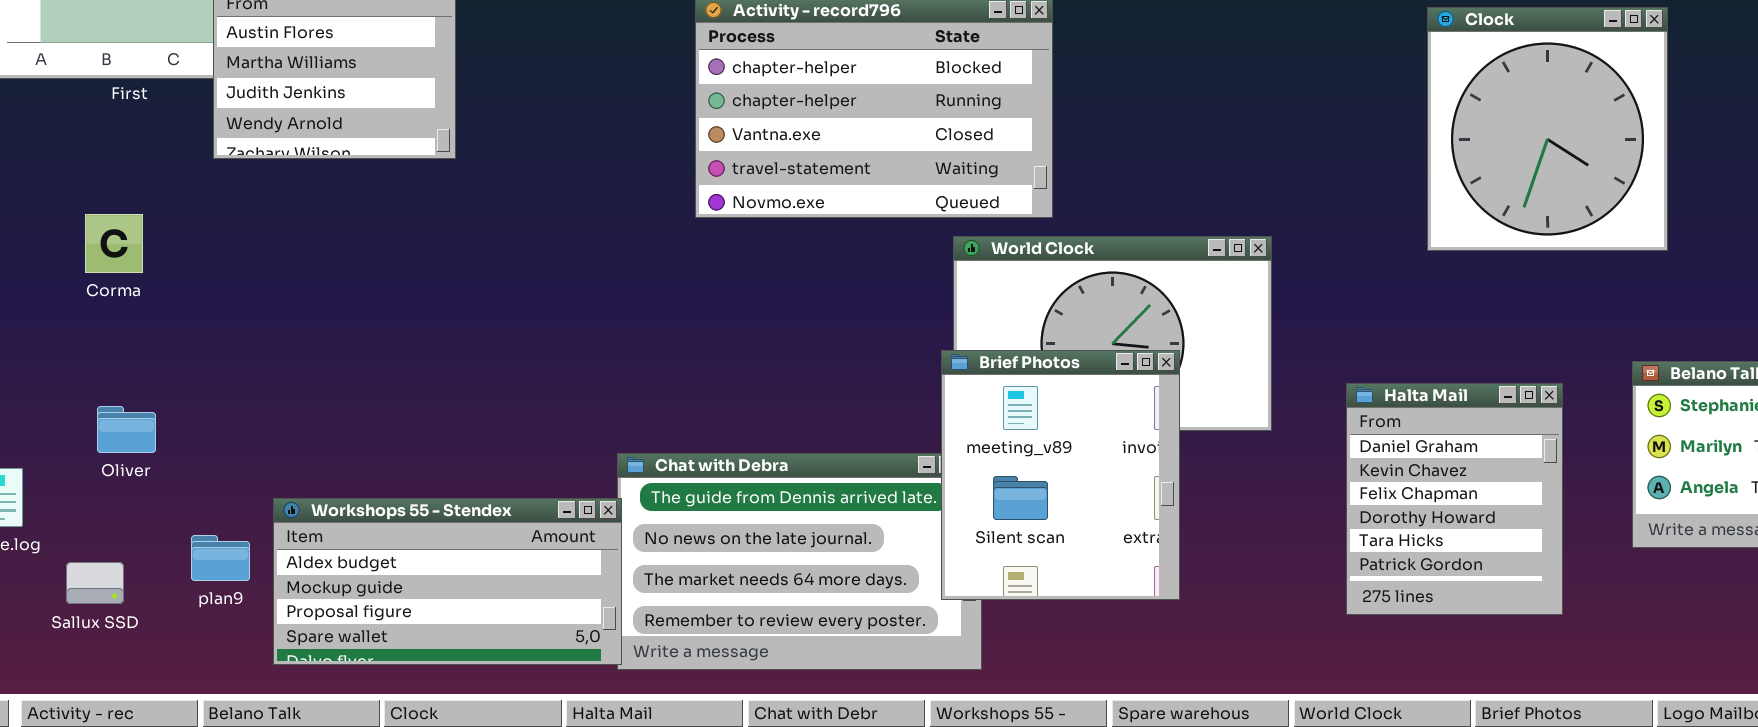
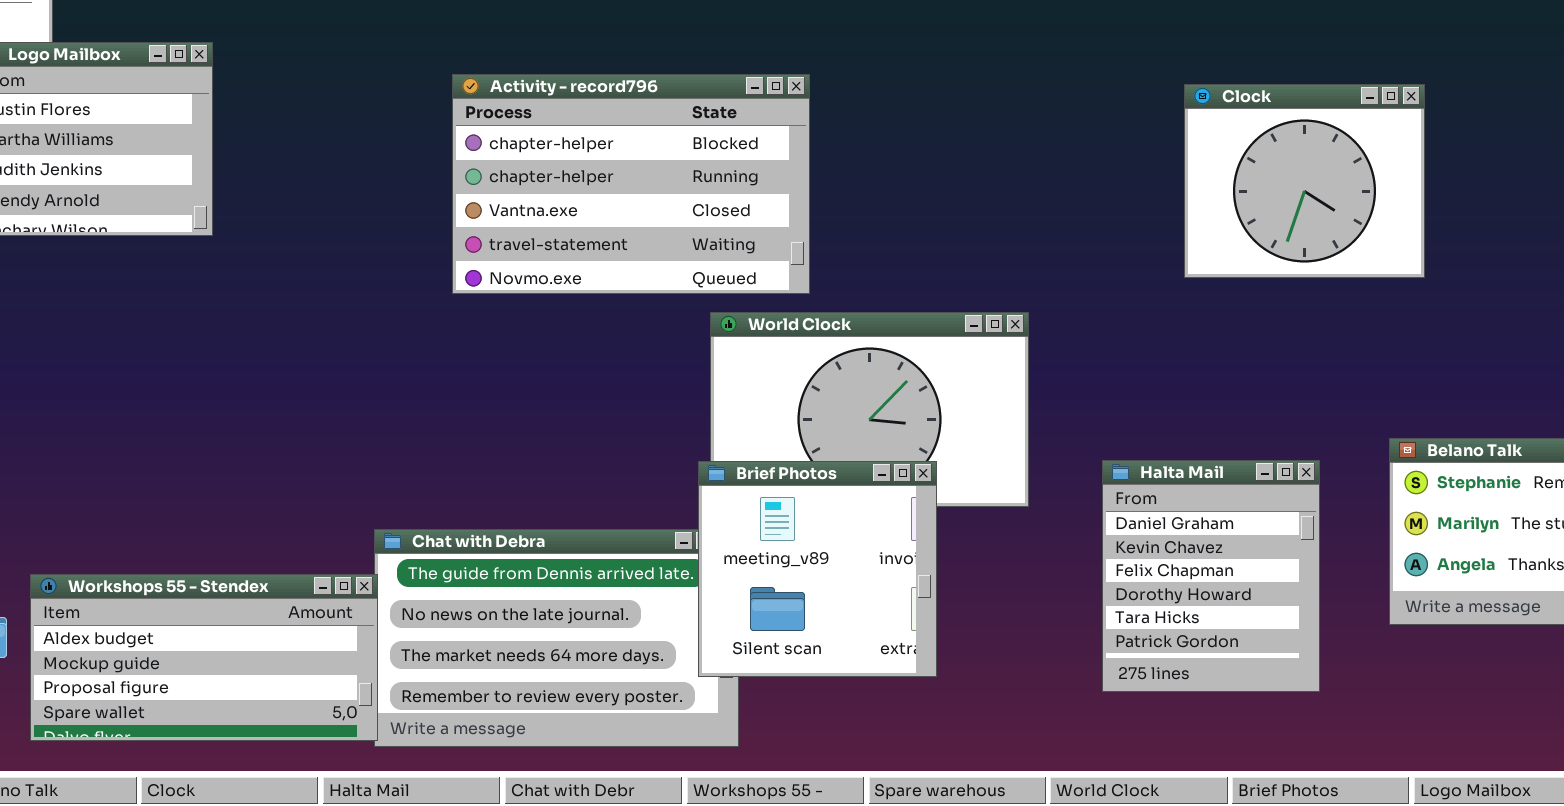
Clock: [1427,7,1668,251] -> [1184,84,1425,278], resized
Brief Photos: [941,350,1180,600] -> [698,461,937,677], resized

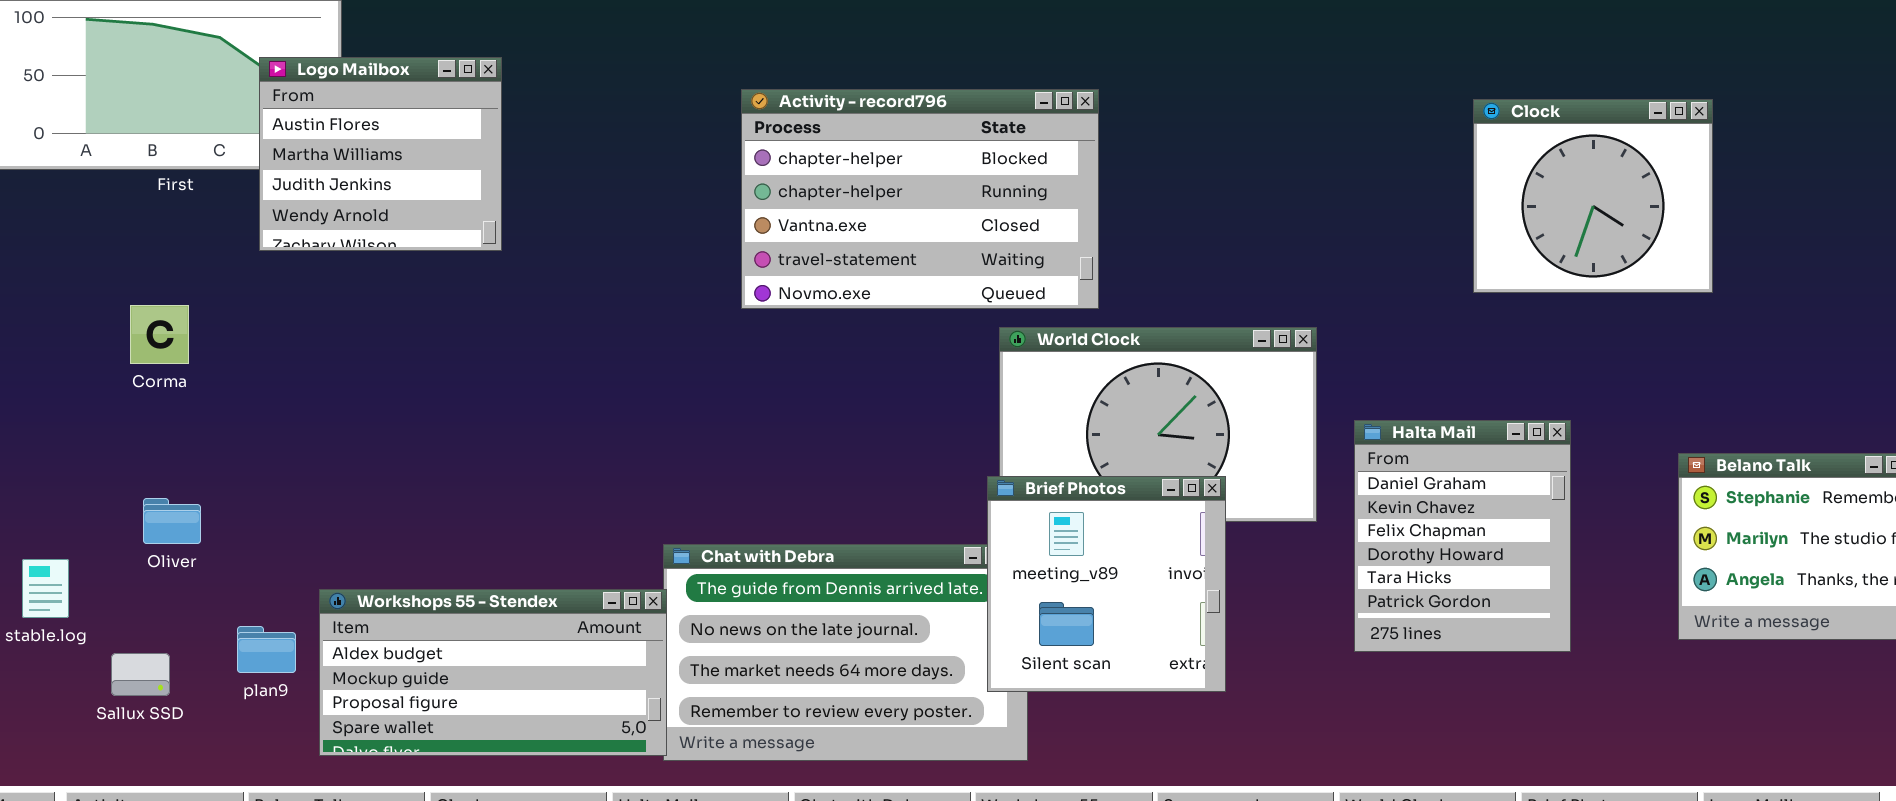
Halta Mail: [1102,460,1320,692] -> [1354,420,1571,652], moved

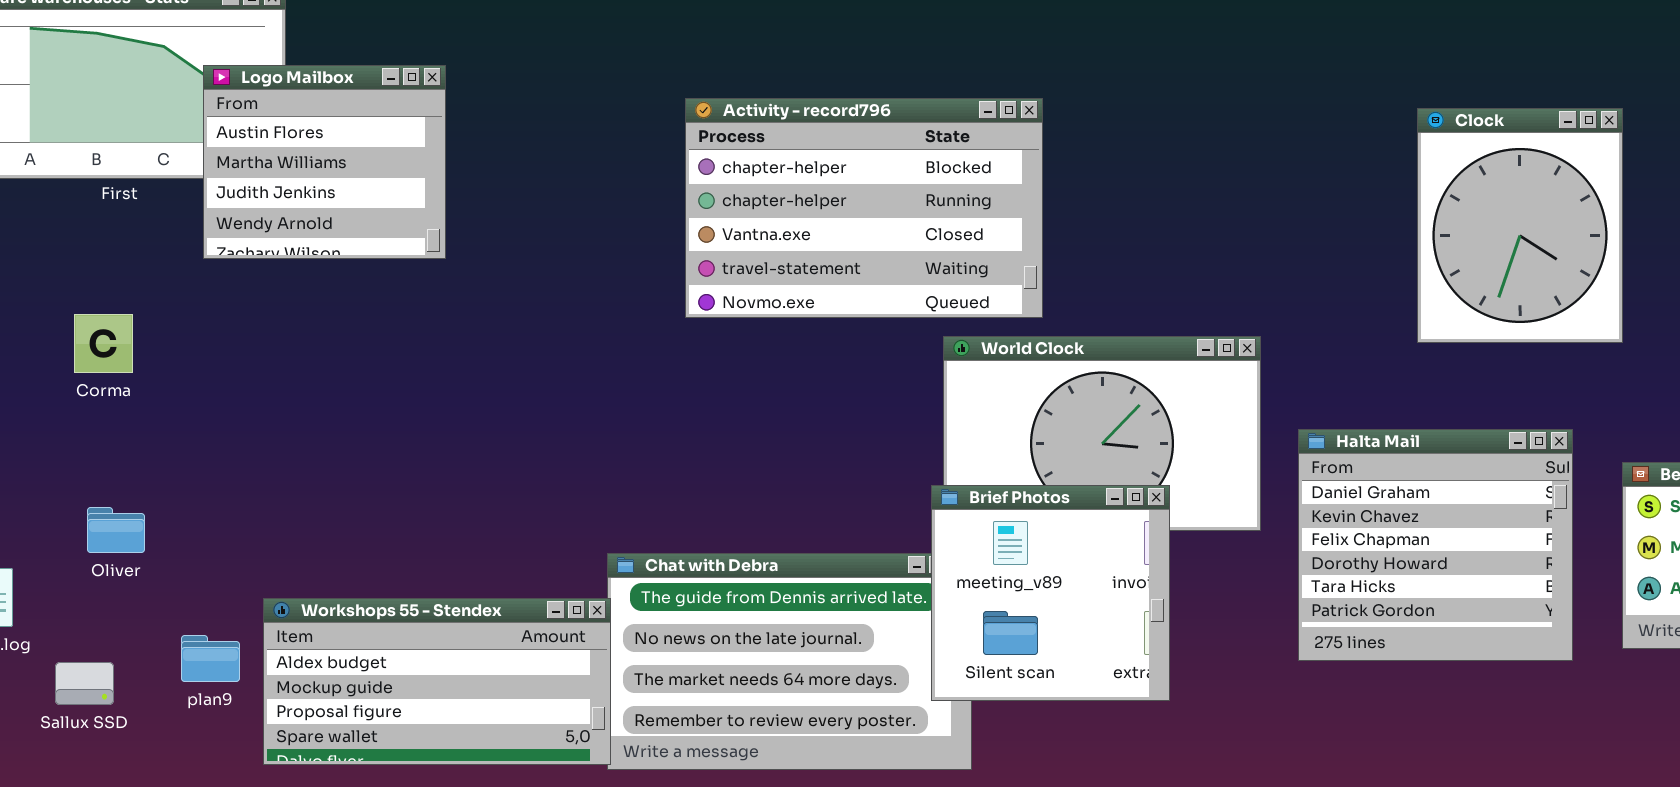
Clock: [1473,99,1713,293] -> [1417,108,1623,343], resized
Halta Mail: [1354,420,1571,652] -> [1298,429,1573,661], resized

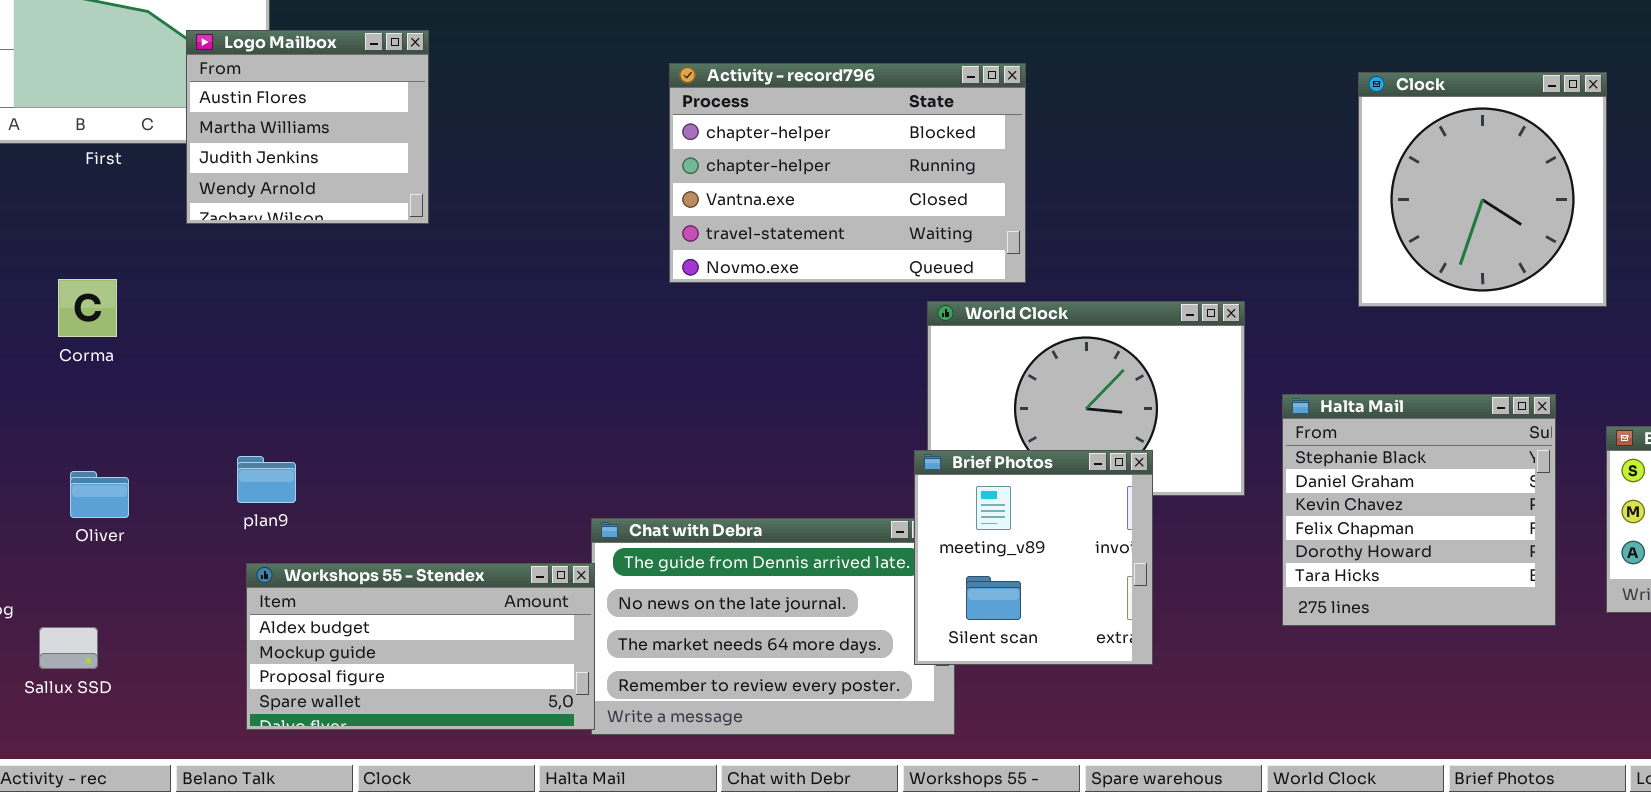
Clock: [1417,108,1623,343] -> [1358,72,1607,307], resized
Halta Mail: [1298,429,1573,661] -> [1282,394,1556,626], scrolled up 1 row
plan9: [181,635,240,682] -> [237,456,296,503], moved

